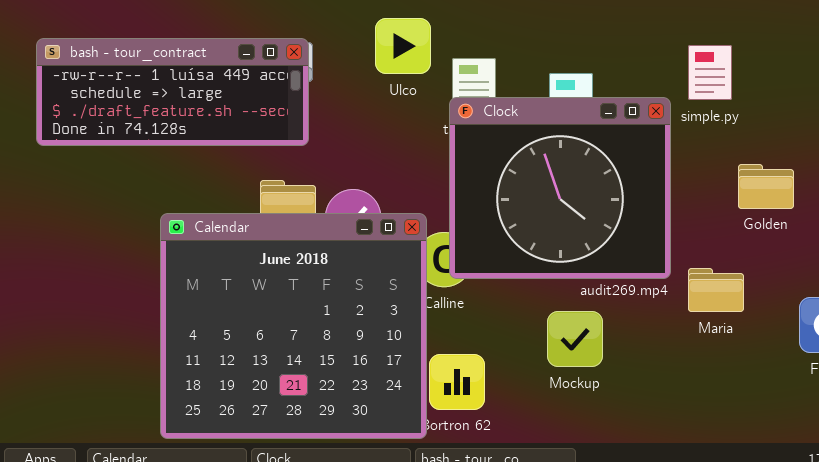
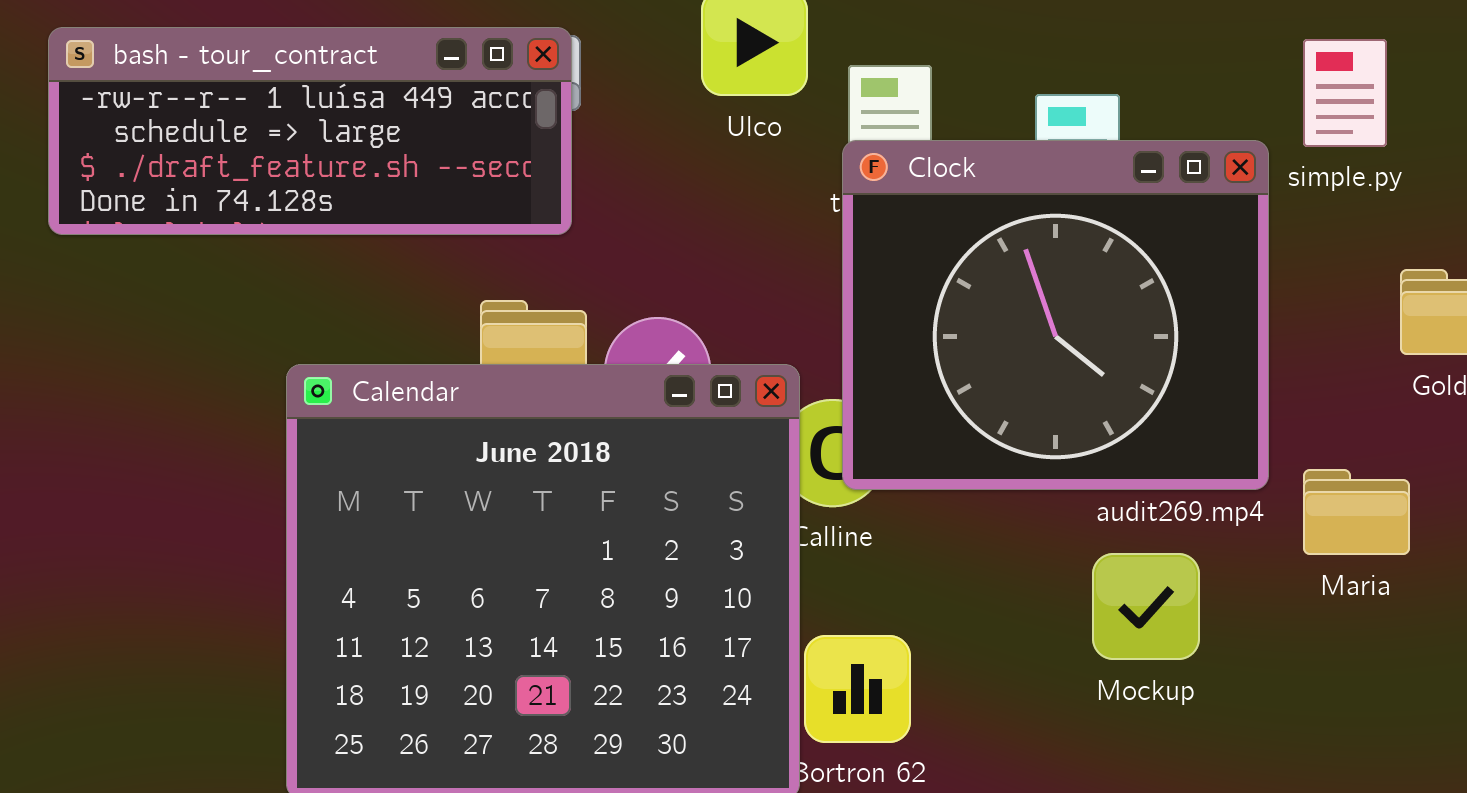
Mockup: [547,311,603,367] -> [1092,553,1200,660], moved

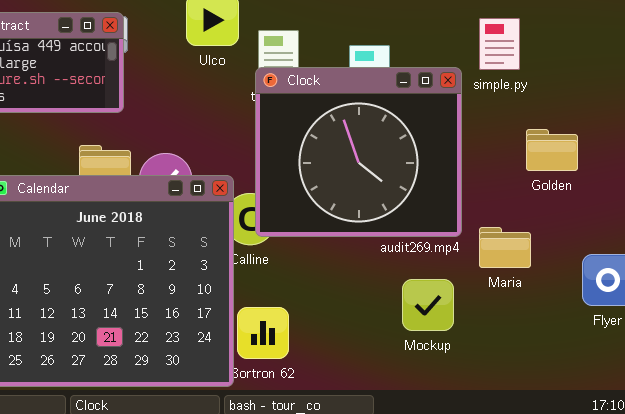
Mockup: [1092,553,1200,660] -> [402,279,454,331], moved

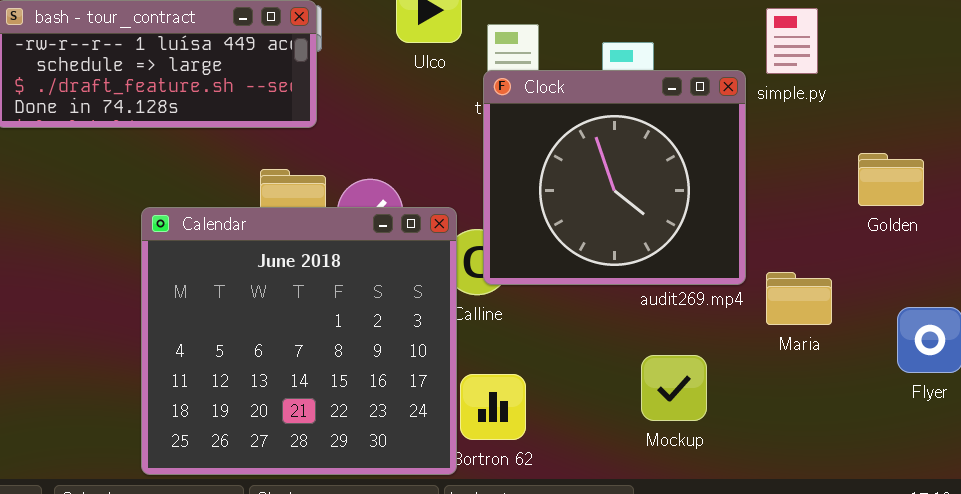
Golden: [526,129,578,171] -> [858,153,924,206], moved
Mockup: [402,279,454,331] -> [641,355,707,421], moved

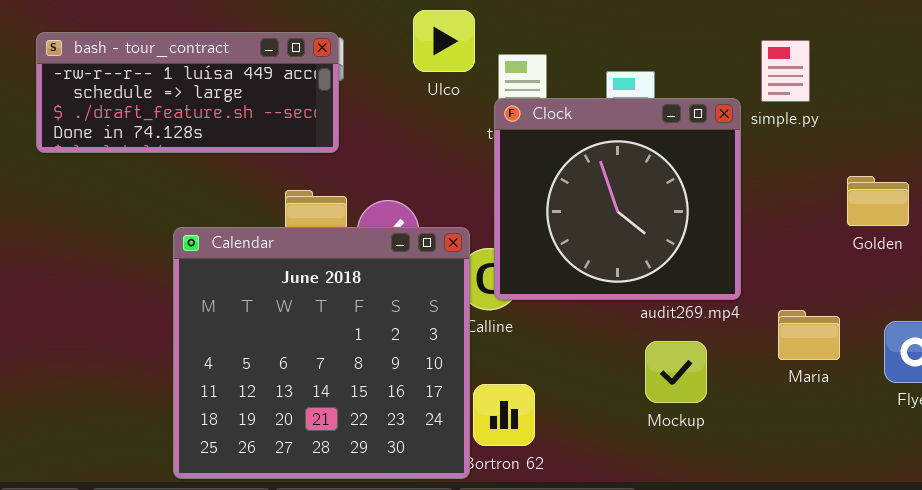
Maria: [766,272,832,325] -> [778,310,840,360], moved
Mockup: [641,355,707,421] -> [645,341,707,403], moved

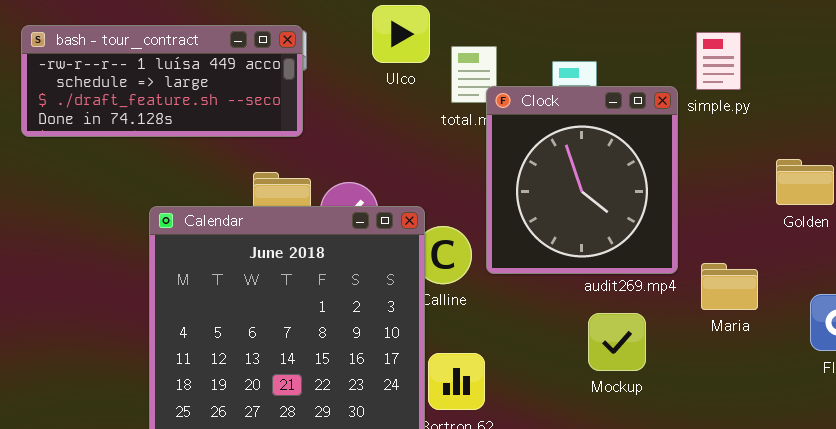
Clock: [494,98,741,300] -> [486,86,678,274], resized
Maria: [778,310,840,360] -> [701,263,758,310], moved

